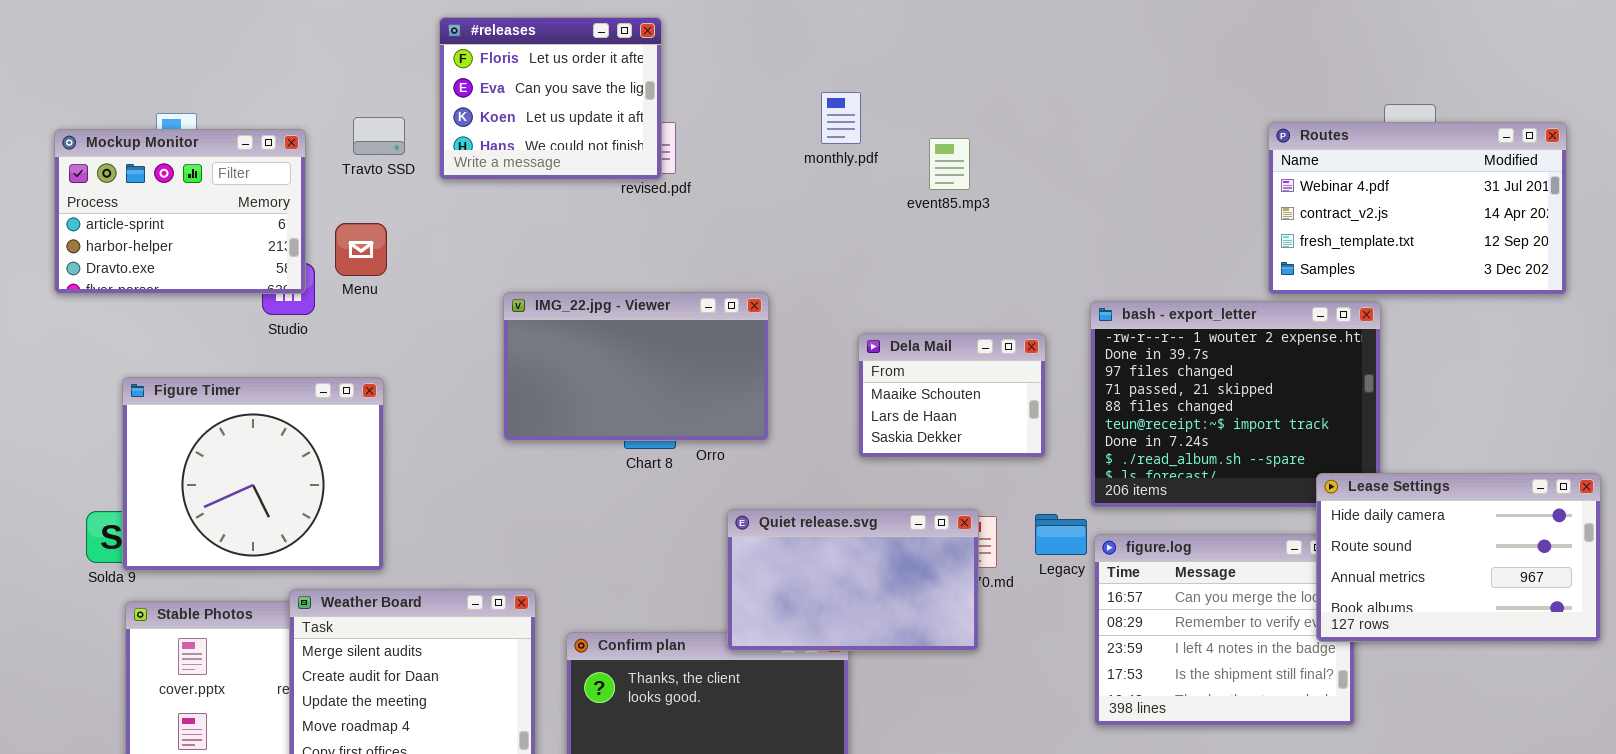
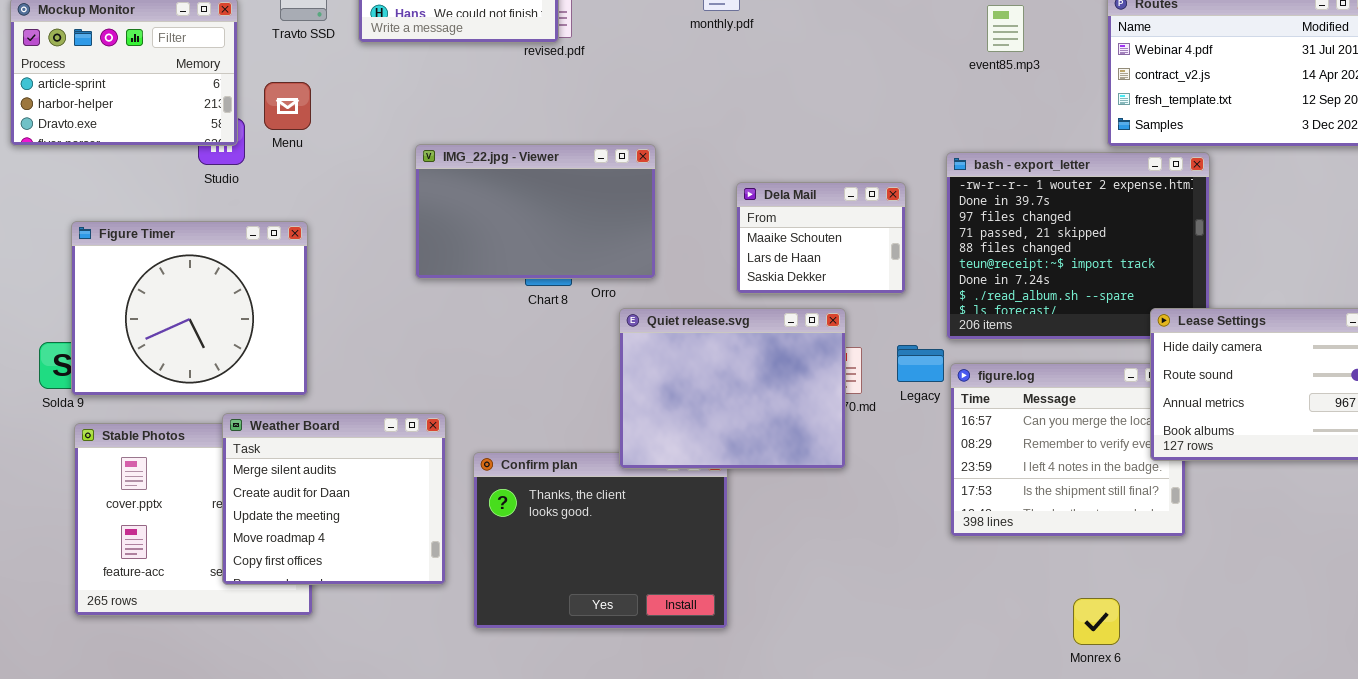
event85.mp3: [929,138,970,190] -> [987,5,1024,52], moved
Quiet release.svg: [727,509,979,651] -> [619,308,846,469], resized

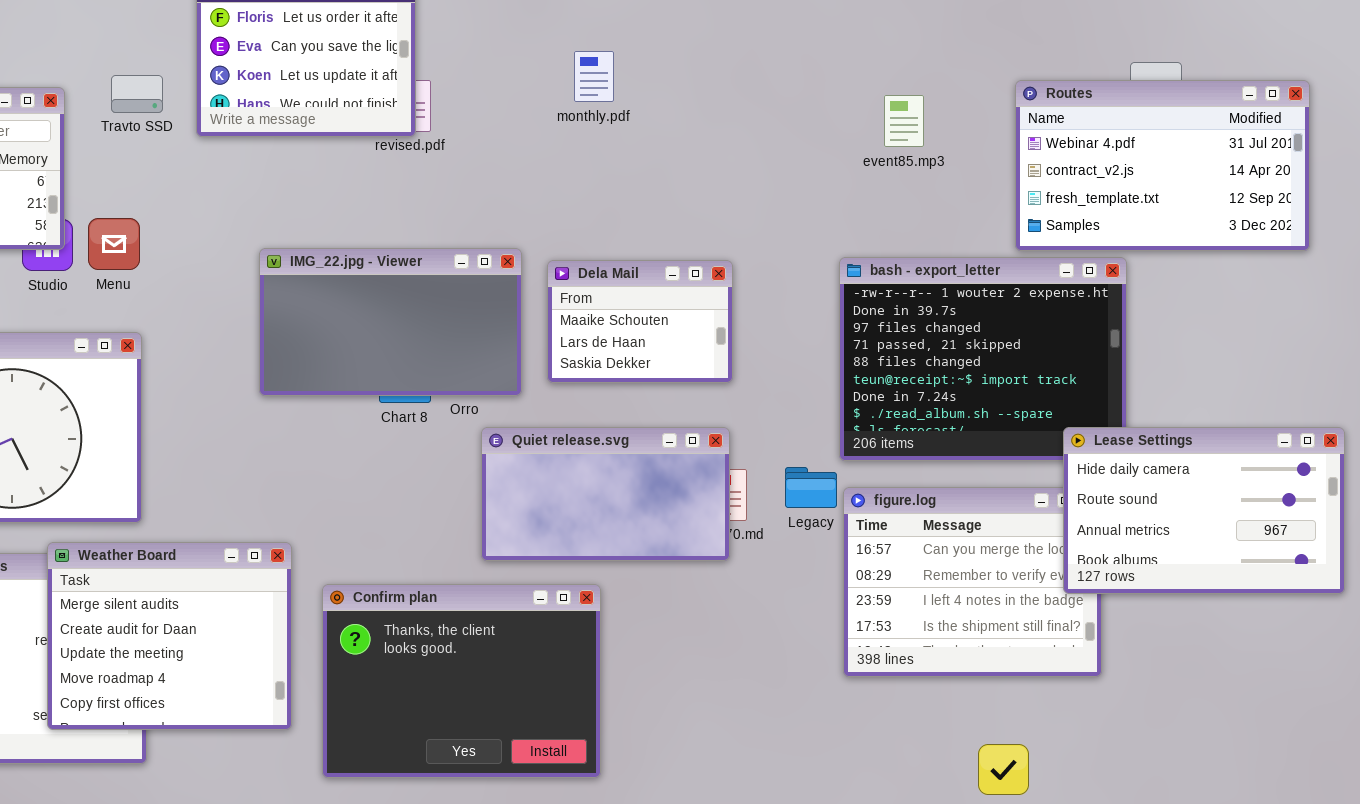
Menu: [264,82,311,130] -> [88,218,140,270], moved
Dela Mail: [736,182,906,294] -> [547,260,733,383], moved
Quiet release.svg: [619,308,846,469] -> [481,427,730,561], resized

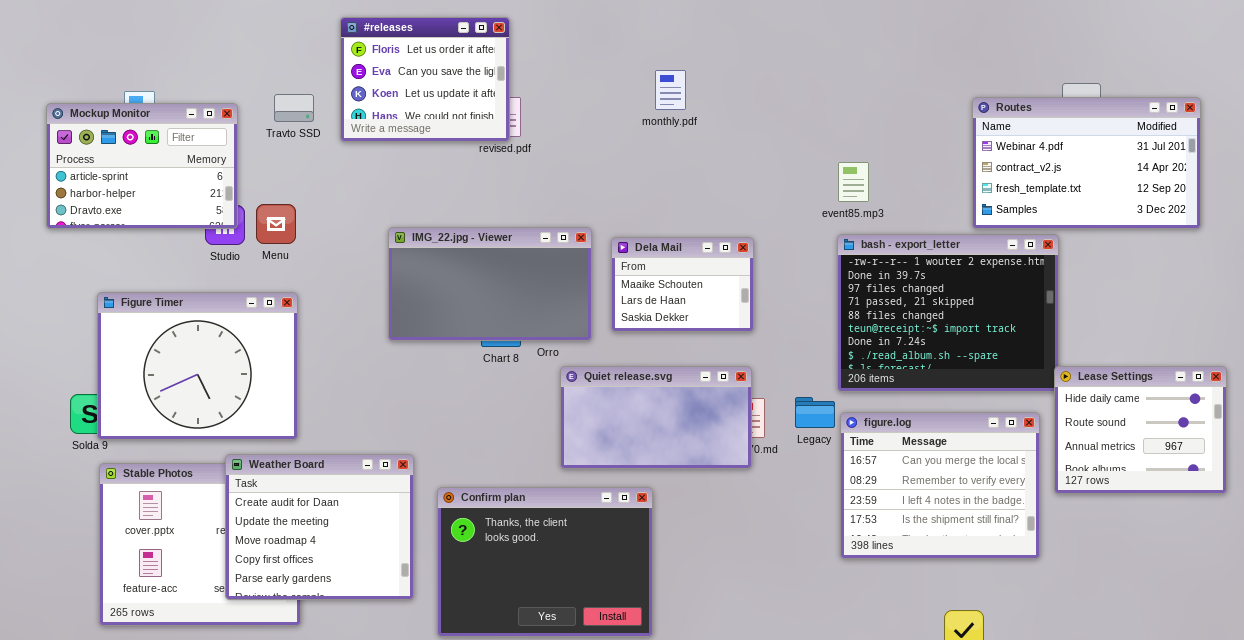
monthly.pdf: [574,51,614,102] -> [655,70,686,110], moved
event85.mp3: [884,95,924,147] -> [838,162,869,202], moved
Lease Settings: [1063,427,1345,594] -> [1054,366,1227,494], resized
Weather Board: [47,542,292,730] -> [225,454,414,600], scrolled down 1 row

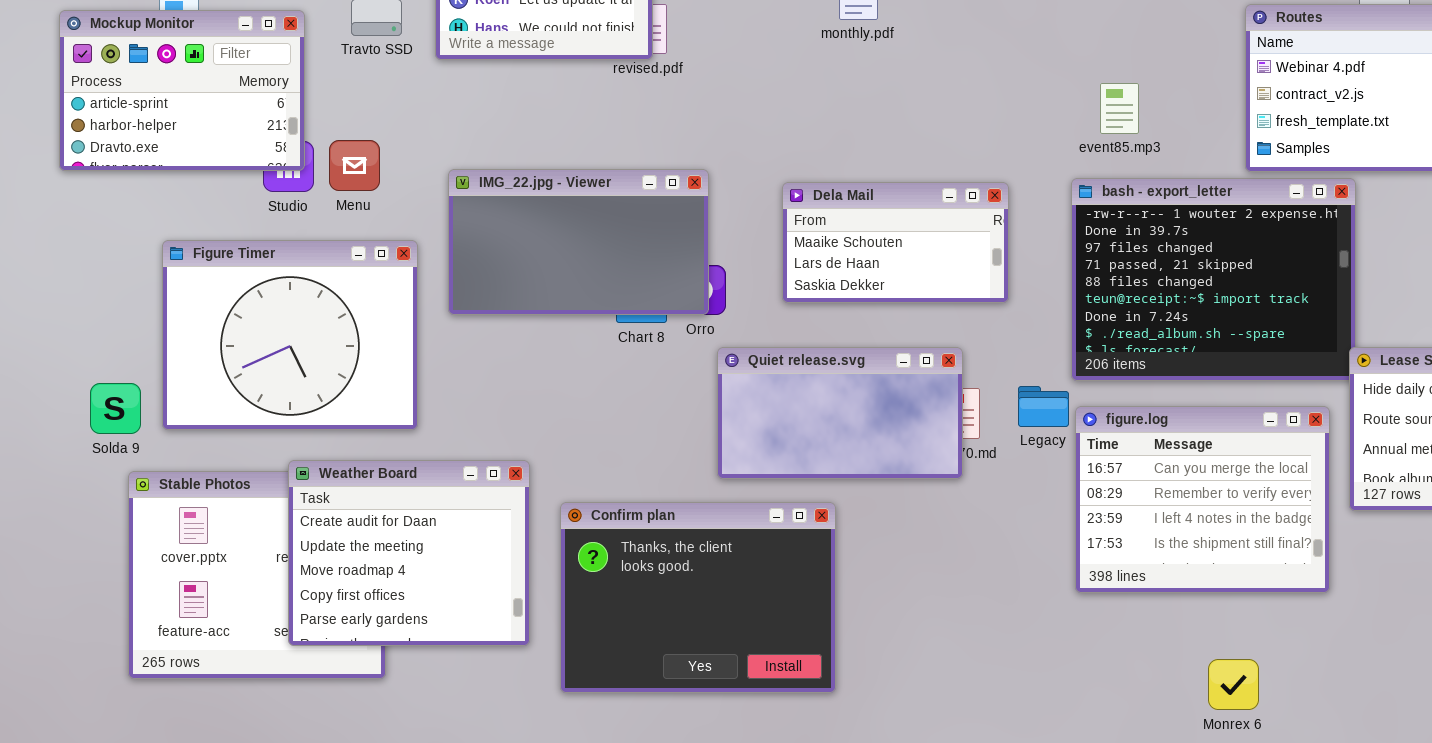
event85.mp3: [838,162,869,202] -> [1100,83,1139,134], moved
IMG_22.jpg - Viewer: [388,227,592,341] -> [448,169,709,315], moved
Dela Mail: [611,237,754,332] -> [782,182,1009,303], resized
Figure Timer: [97,292,298,440] -> [162,240,418,430], moved

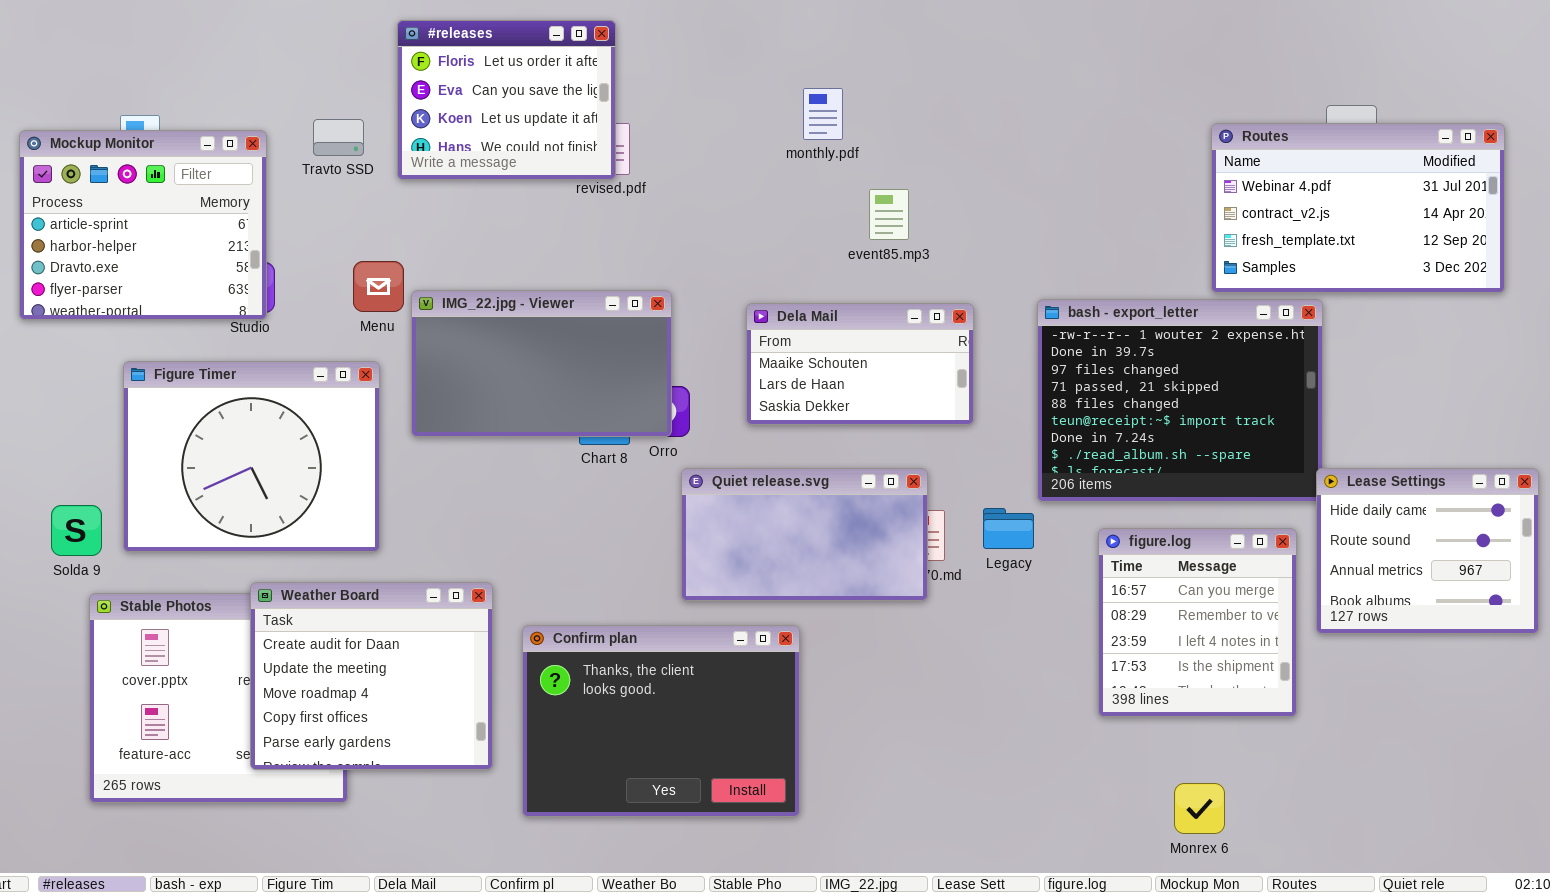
Mockup Monitor: [59,10,305,171] -> [19,130,267,320], resized
event85.mp3: [1100,83,1139,134] -> [869,189,909,240], moved
Menu: [329,140,380,191] -> [353,261,404,312], moved
figure.log: [1075,406,1330,593] -> [1098,528,1297,717], resized

